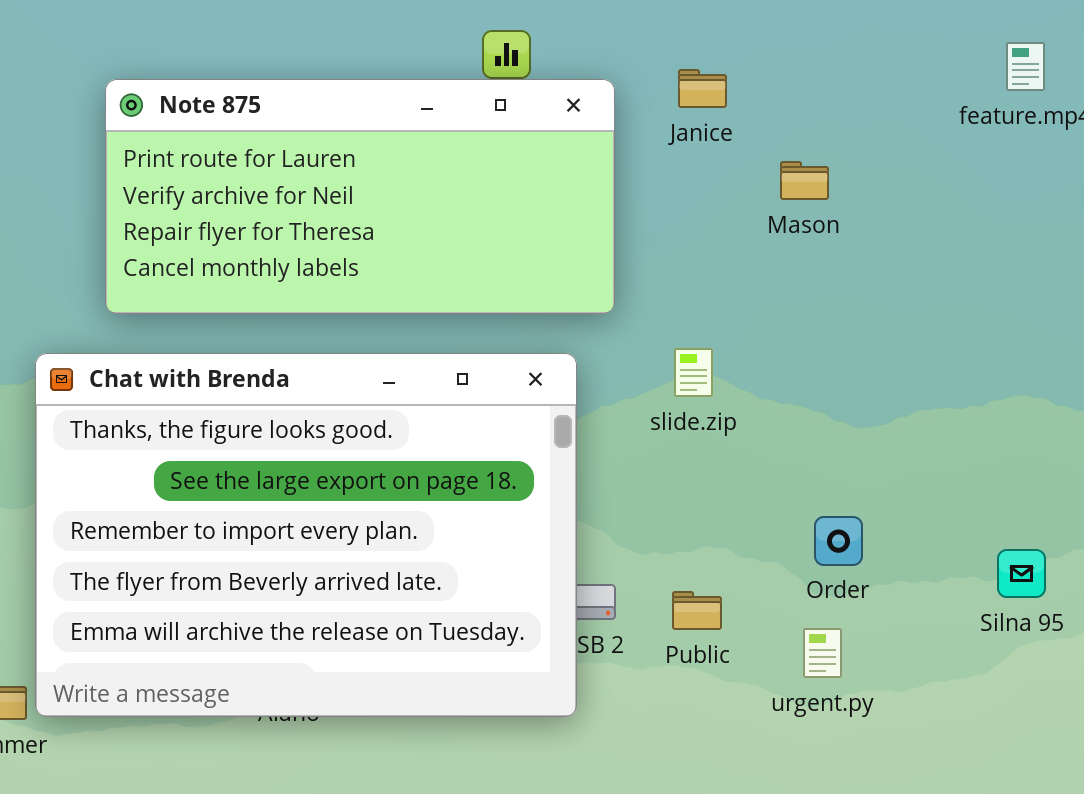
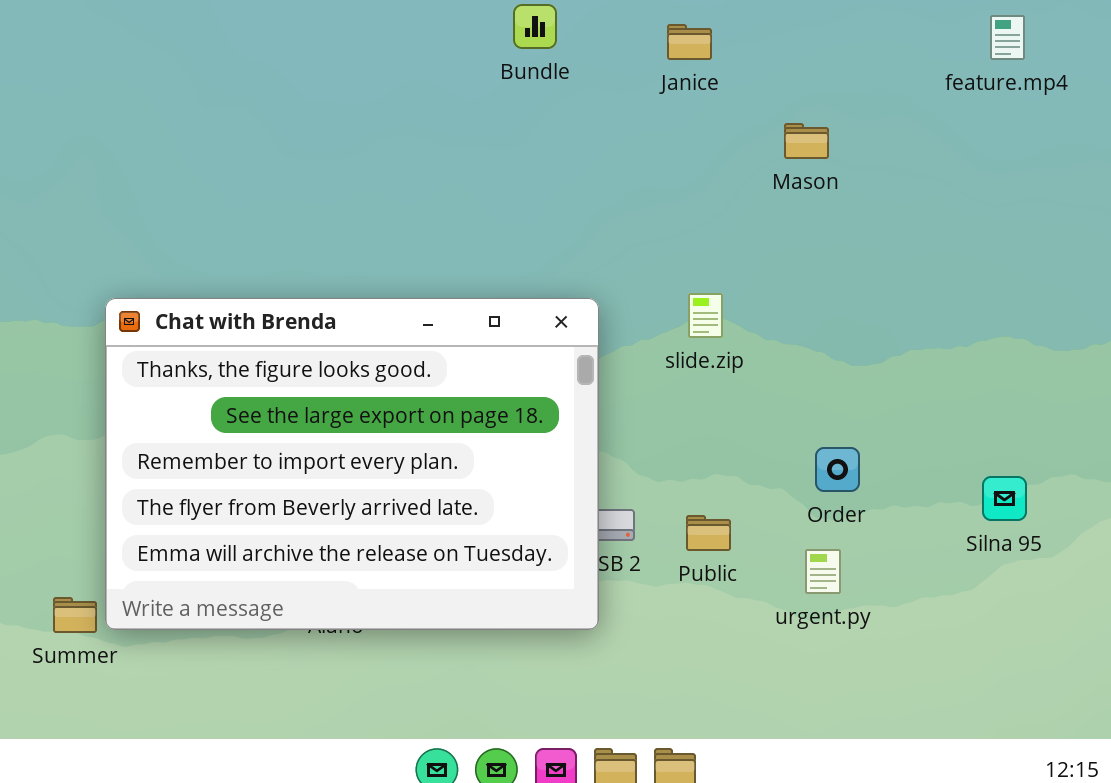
Janice: [678,69,727,108] -> [667,24,712,60], moved
Note 875: [105,79,615,314] -> none, closed

